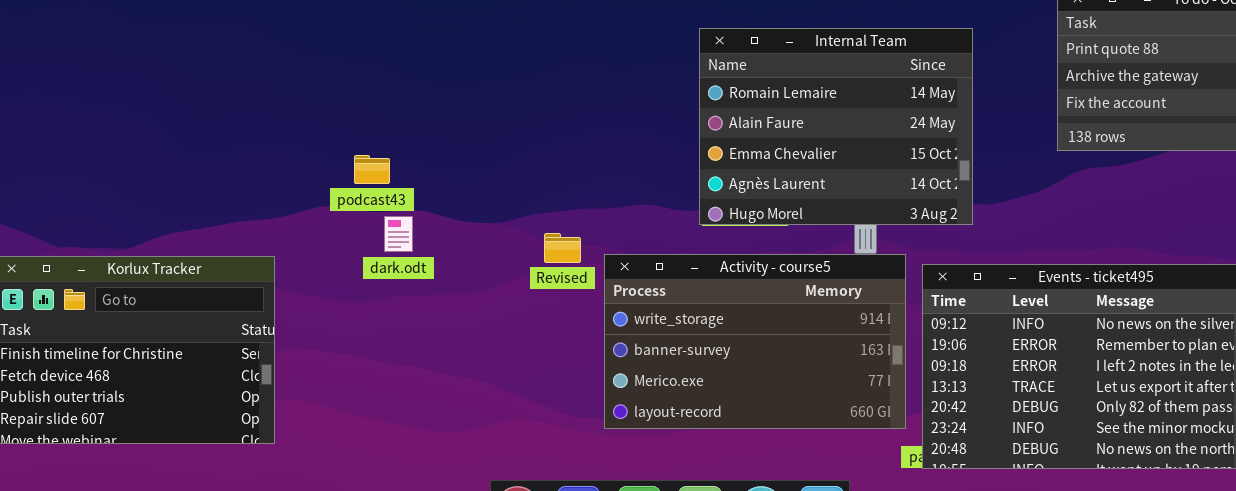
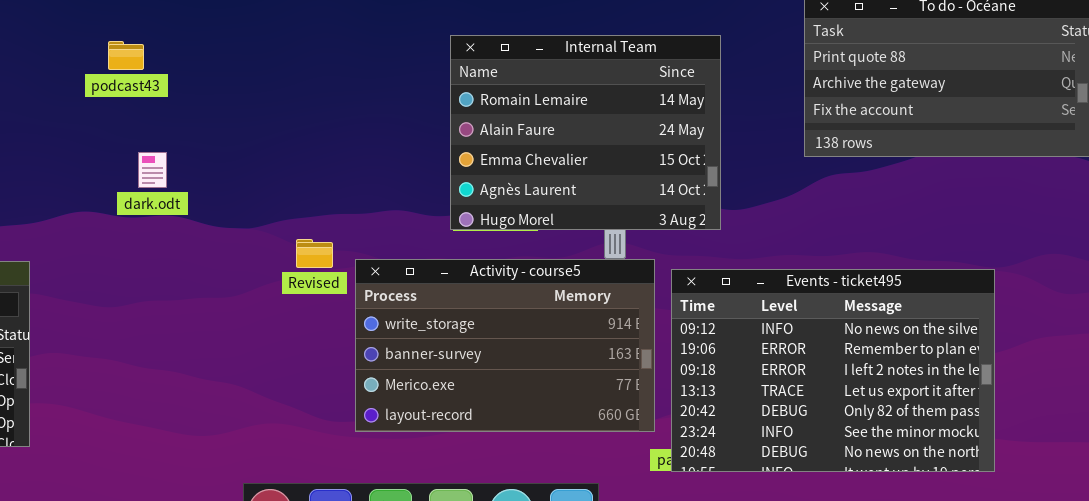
podcast43: [354,155,390,184] -> [108,41,144,70], moved
dark.odt: [384,216,413,252] -> [138,152,167,188], moved

